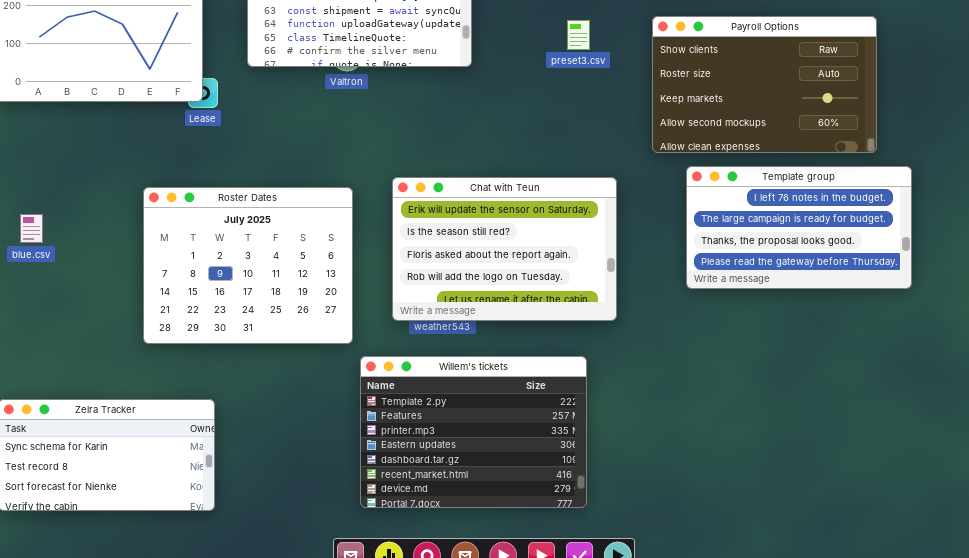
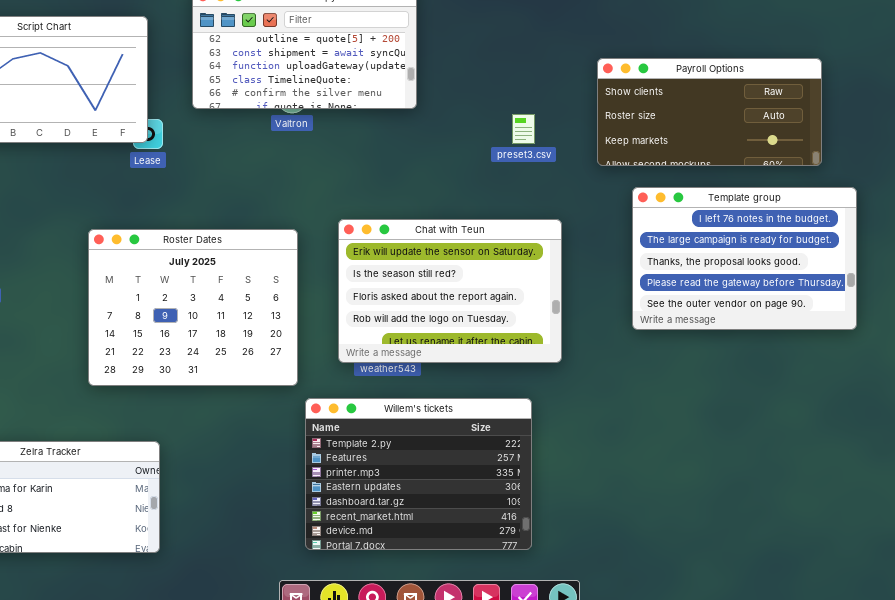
Payroll Options: [652,16,877,153] -> [597,58,822,166], resized
preset3.csv: [567,20,590,50] -> [512,114,535,144], moved
Template group: [686,166,912,289] -> [632,187,857,330], resized

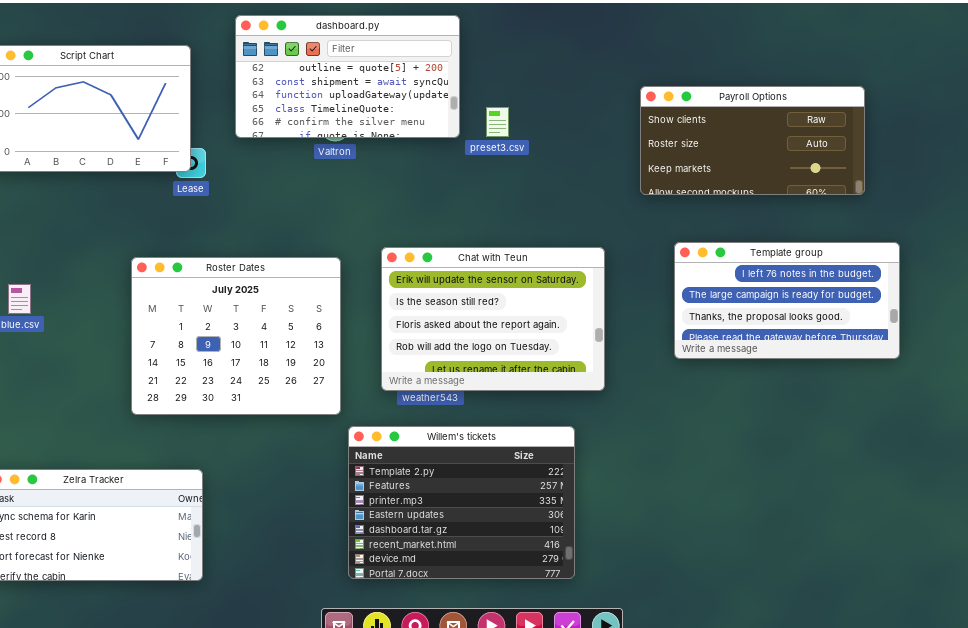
preset3.csv: [512,114,535,144] -> [486,107,509,137], moved
Template group: [632,187,857,330] -> [674,242,900,359], resized

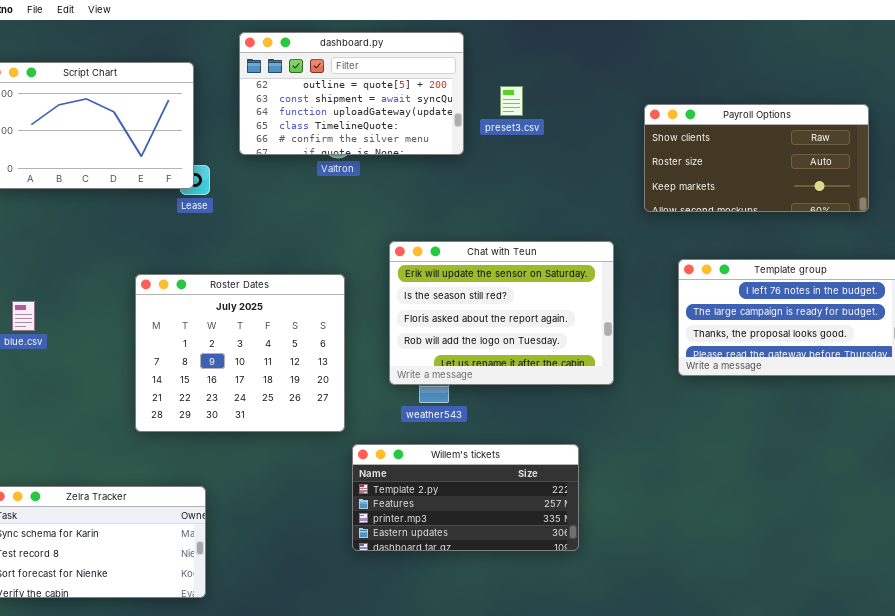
preset3.csv: [486,107,509,137] -> [500,86,523,116], moved
Chat with Teun: [381,247,605,391] -> [389,241,614,385], moved
Willem's tickets: [348,426,575,579] -> [352,444,579,551], resized

